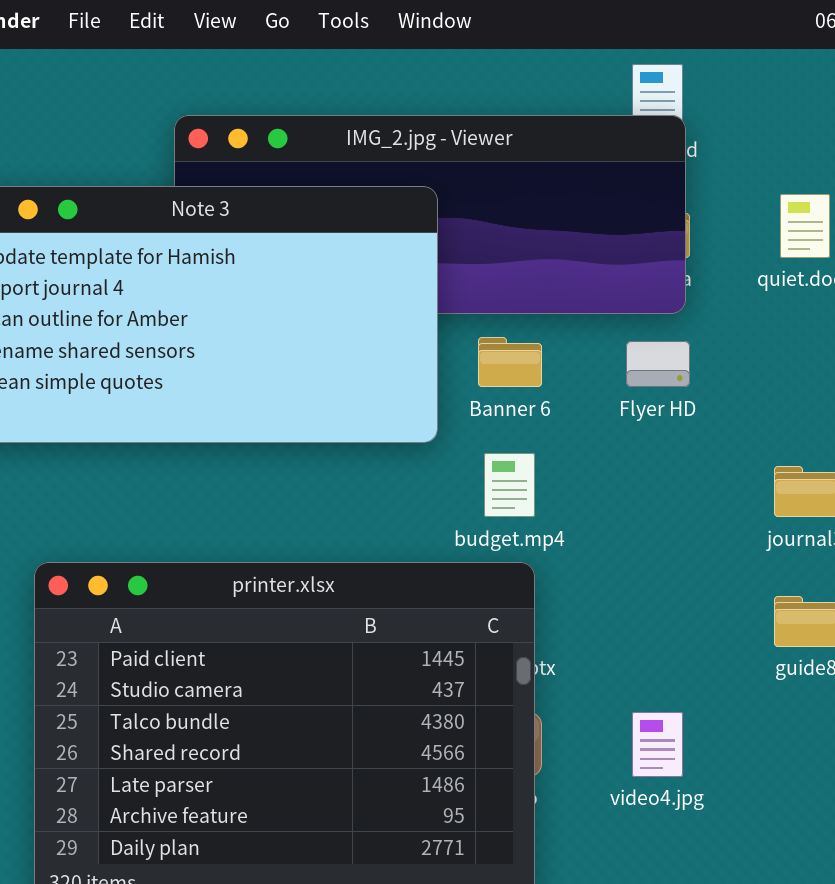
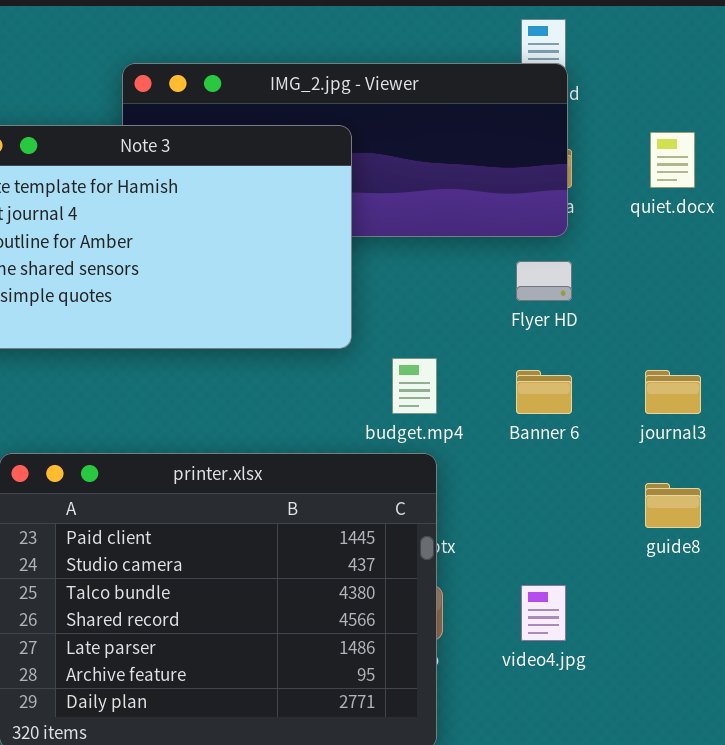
Banner 6: [478,337,542,387] -> [516,370,572,414], moved

